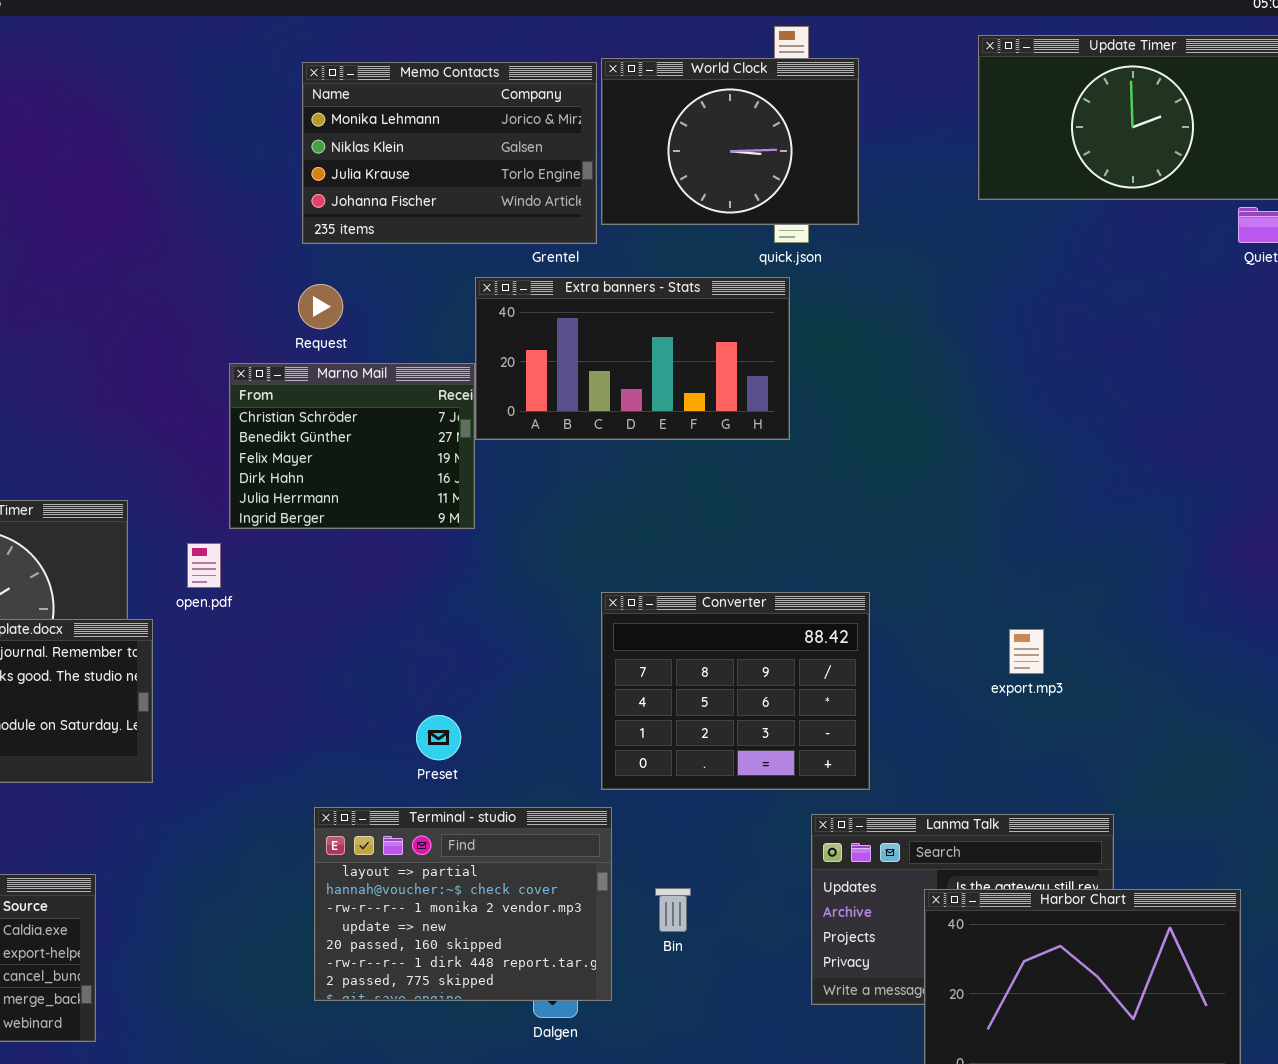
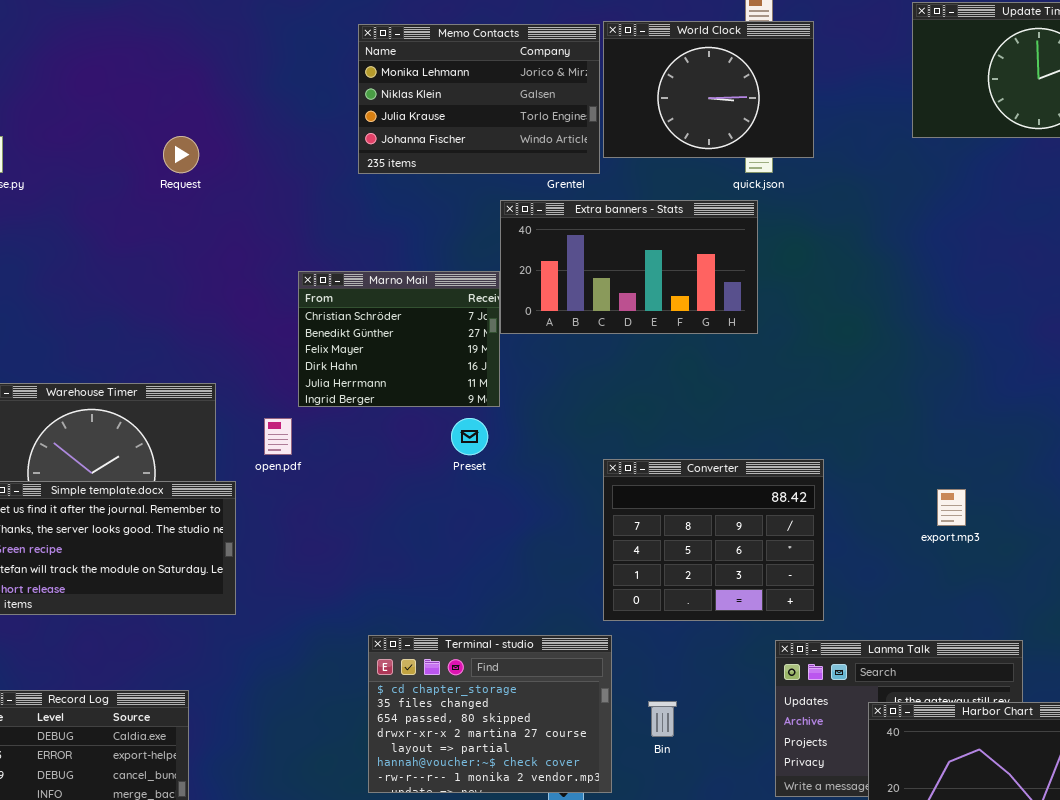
Request: [298,284,343,329] -> [163,136,199,173], moved
Preset: [416,715,461,760] -> [451,418,488,455], moved
Terminal - studio: [314,807,612,1001] -> [368,635,612,793], scrolled up 4 rows

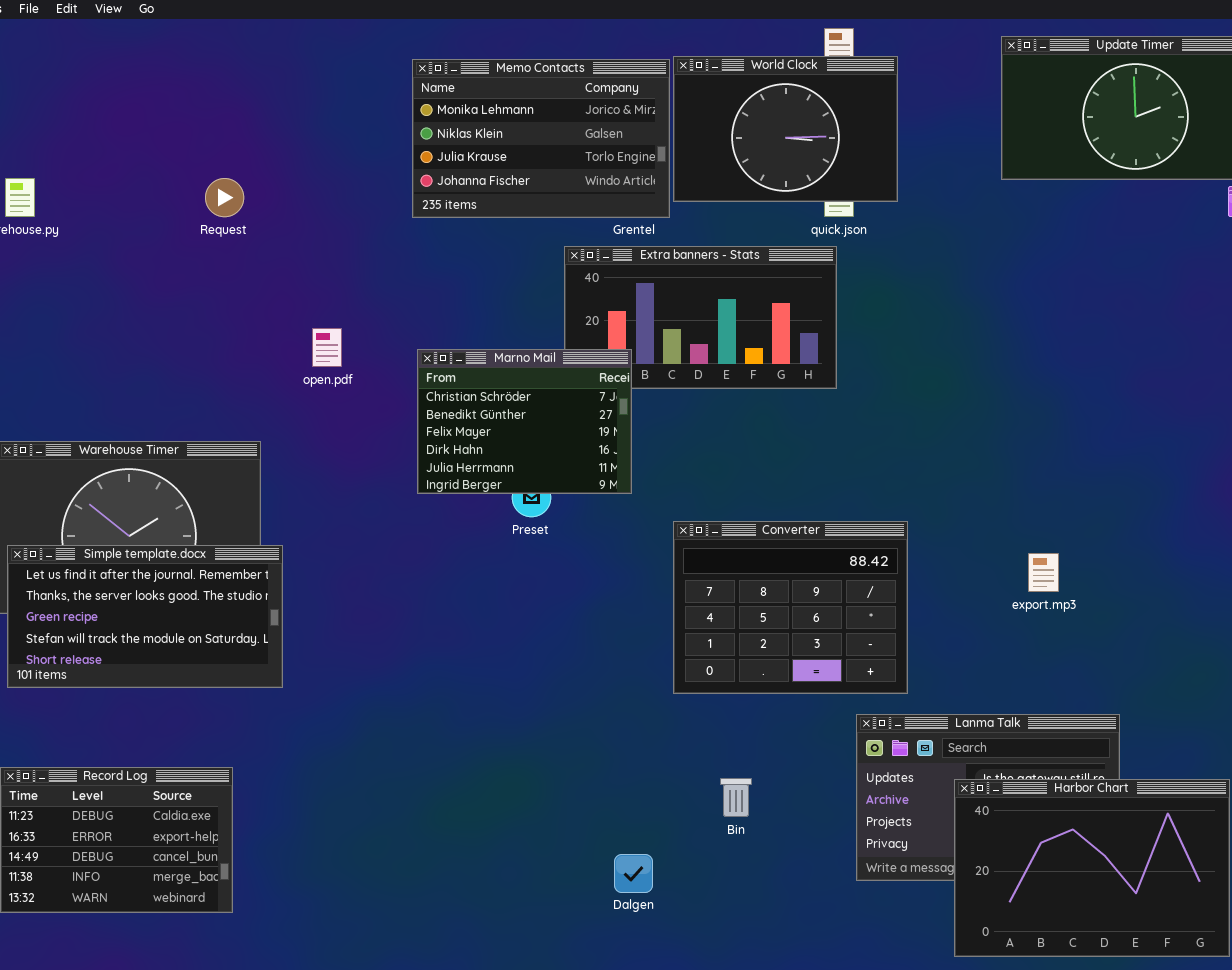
Marno Mail: [298,271,500,407] -> [417,349,632,494], moved
open.pdf: [264,418,292,455] -> [312,328,342,367], moved
Terminal - studio: [368,635,612,793] -> none, closed

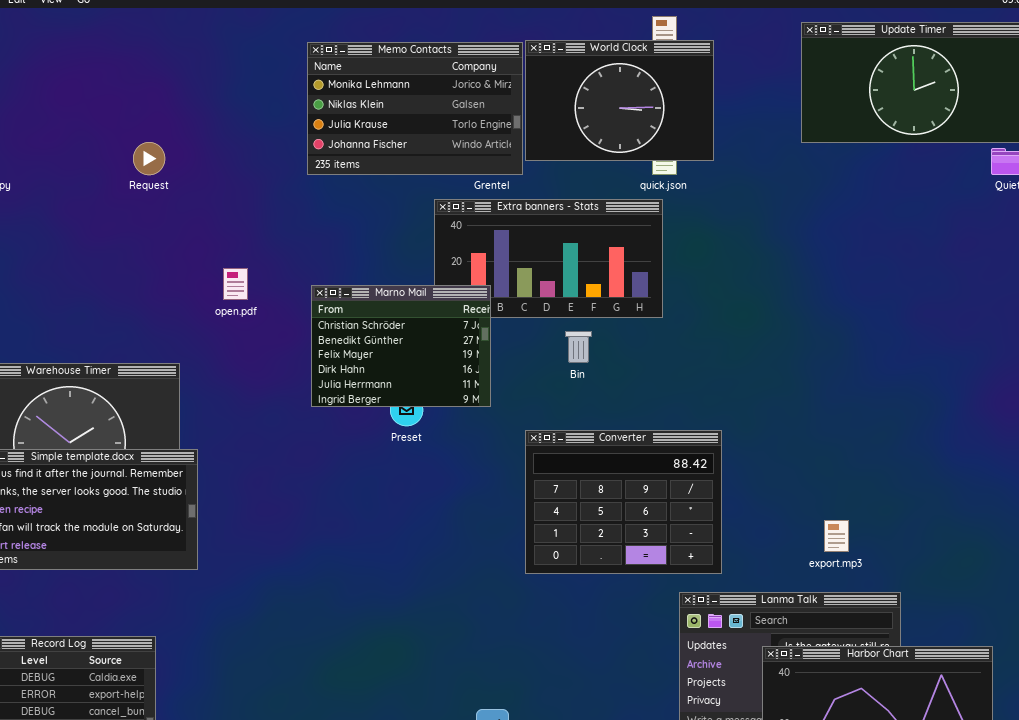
export.mp3: [1028,553,1059,592] -> [824,520,849,552], moved
Bin: [720,778,752,817] -> [565,331,592,363], moved

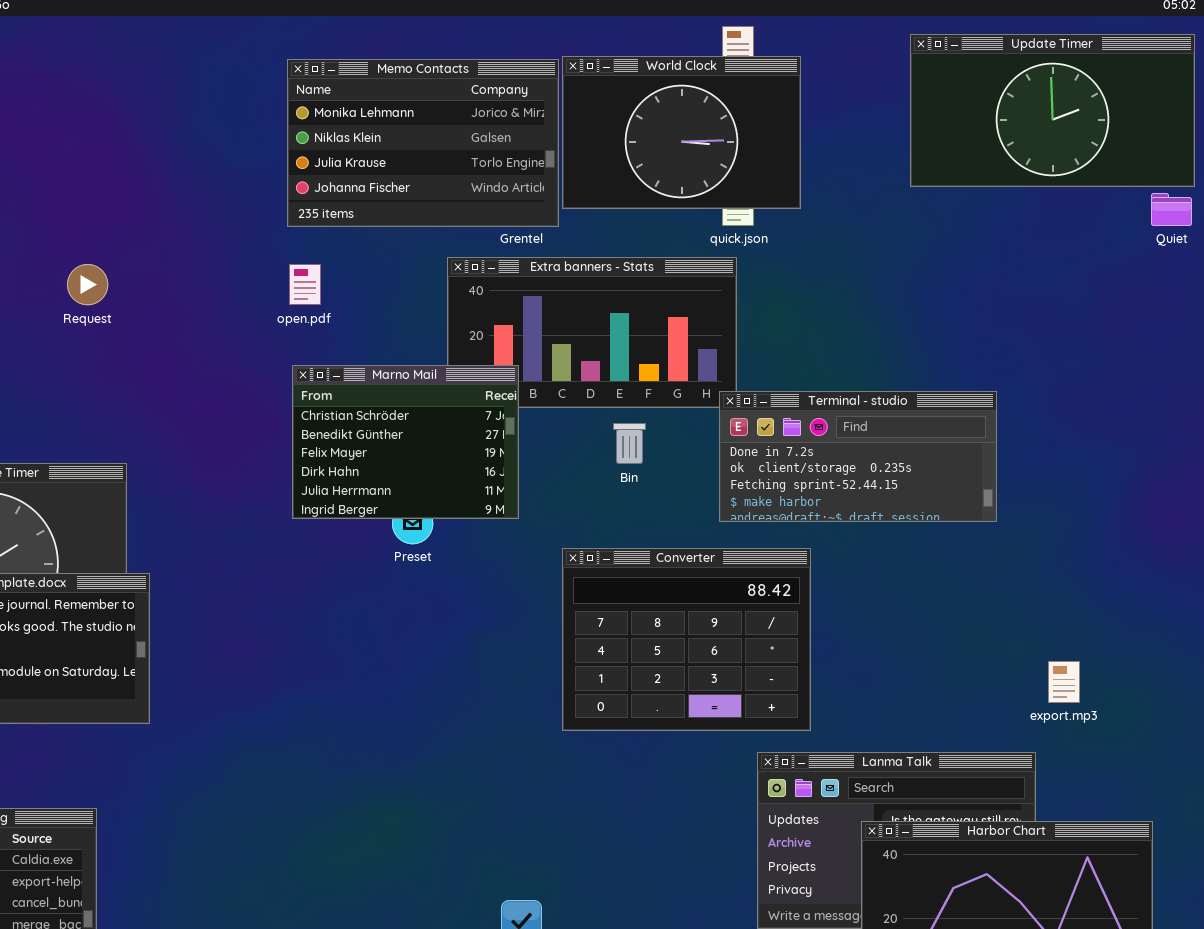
Request: [133,142,165,175] -> [67,264,108,305], moved
open.pdf: [223,268,248,300] -> [289,264,321,305], moved
Terminal - studio: none -> [719,391,997,522], opened
export.mp3: [824,520,849,552] -> [1048,661,1080,703], moved

